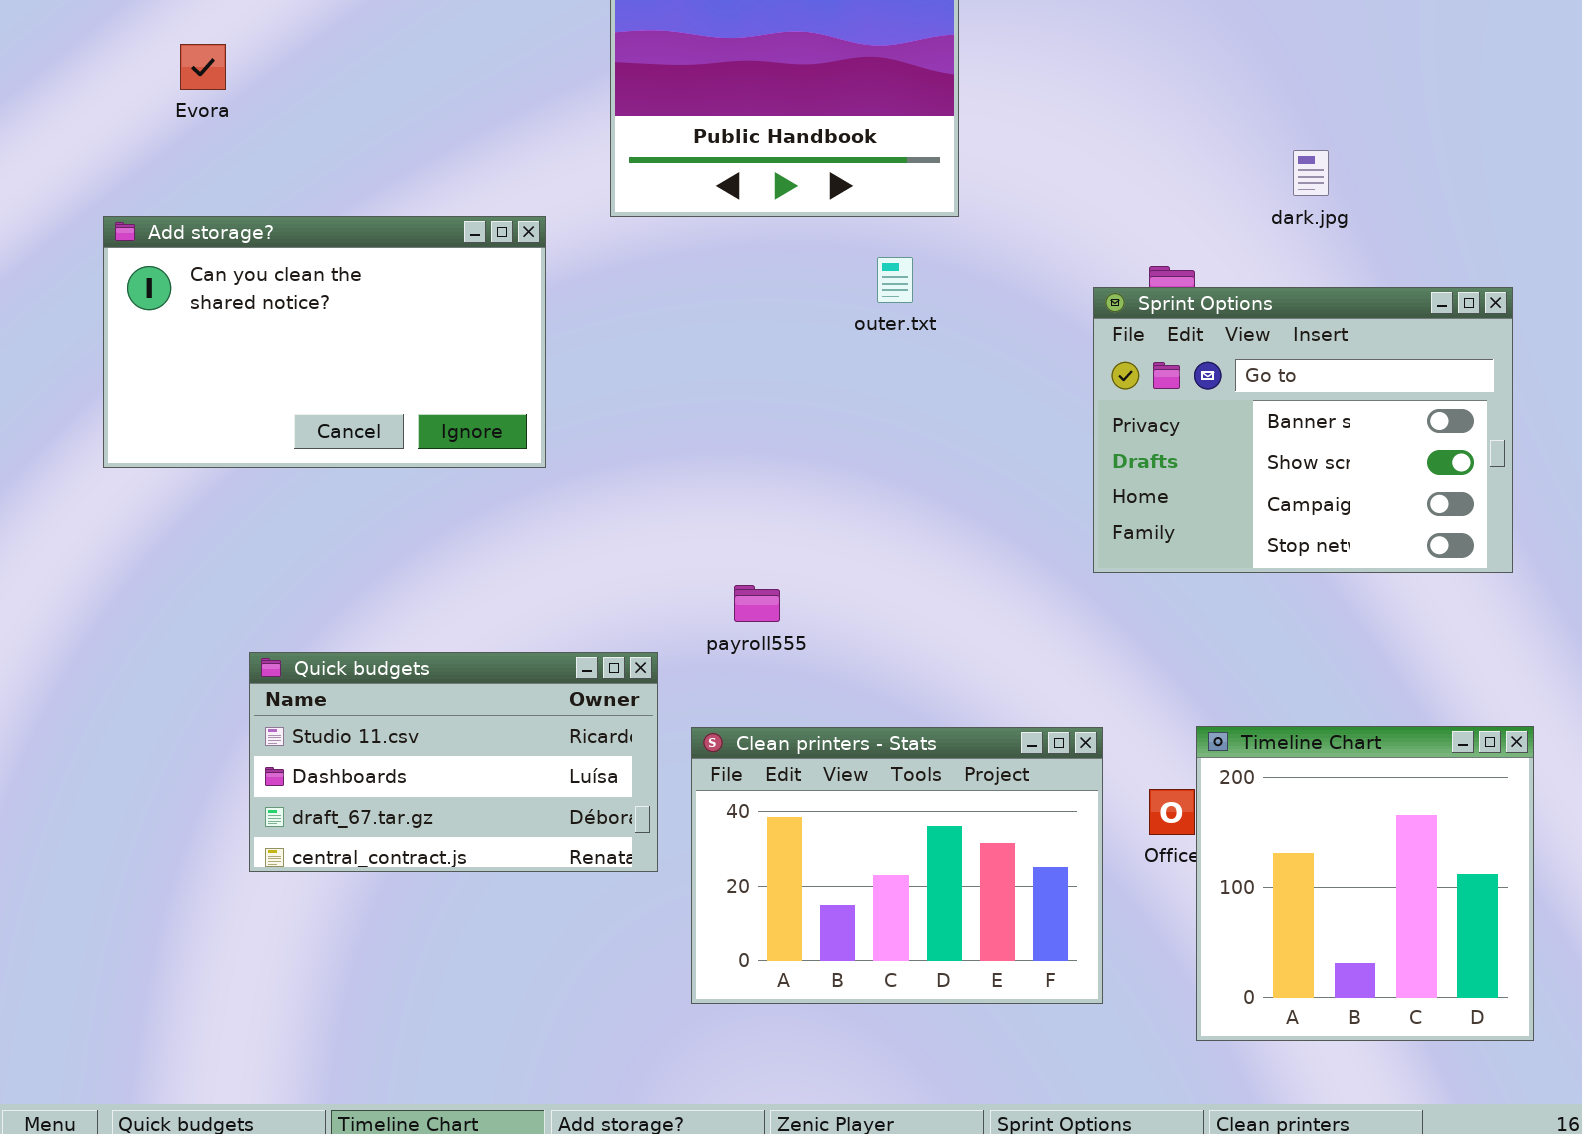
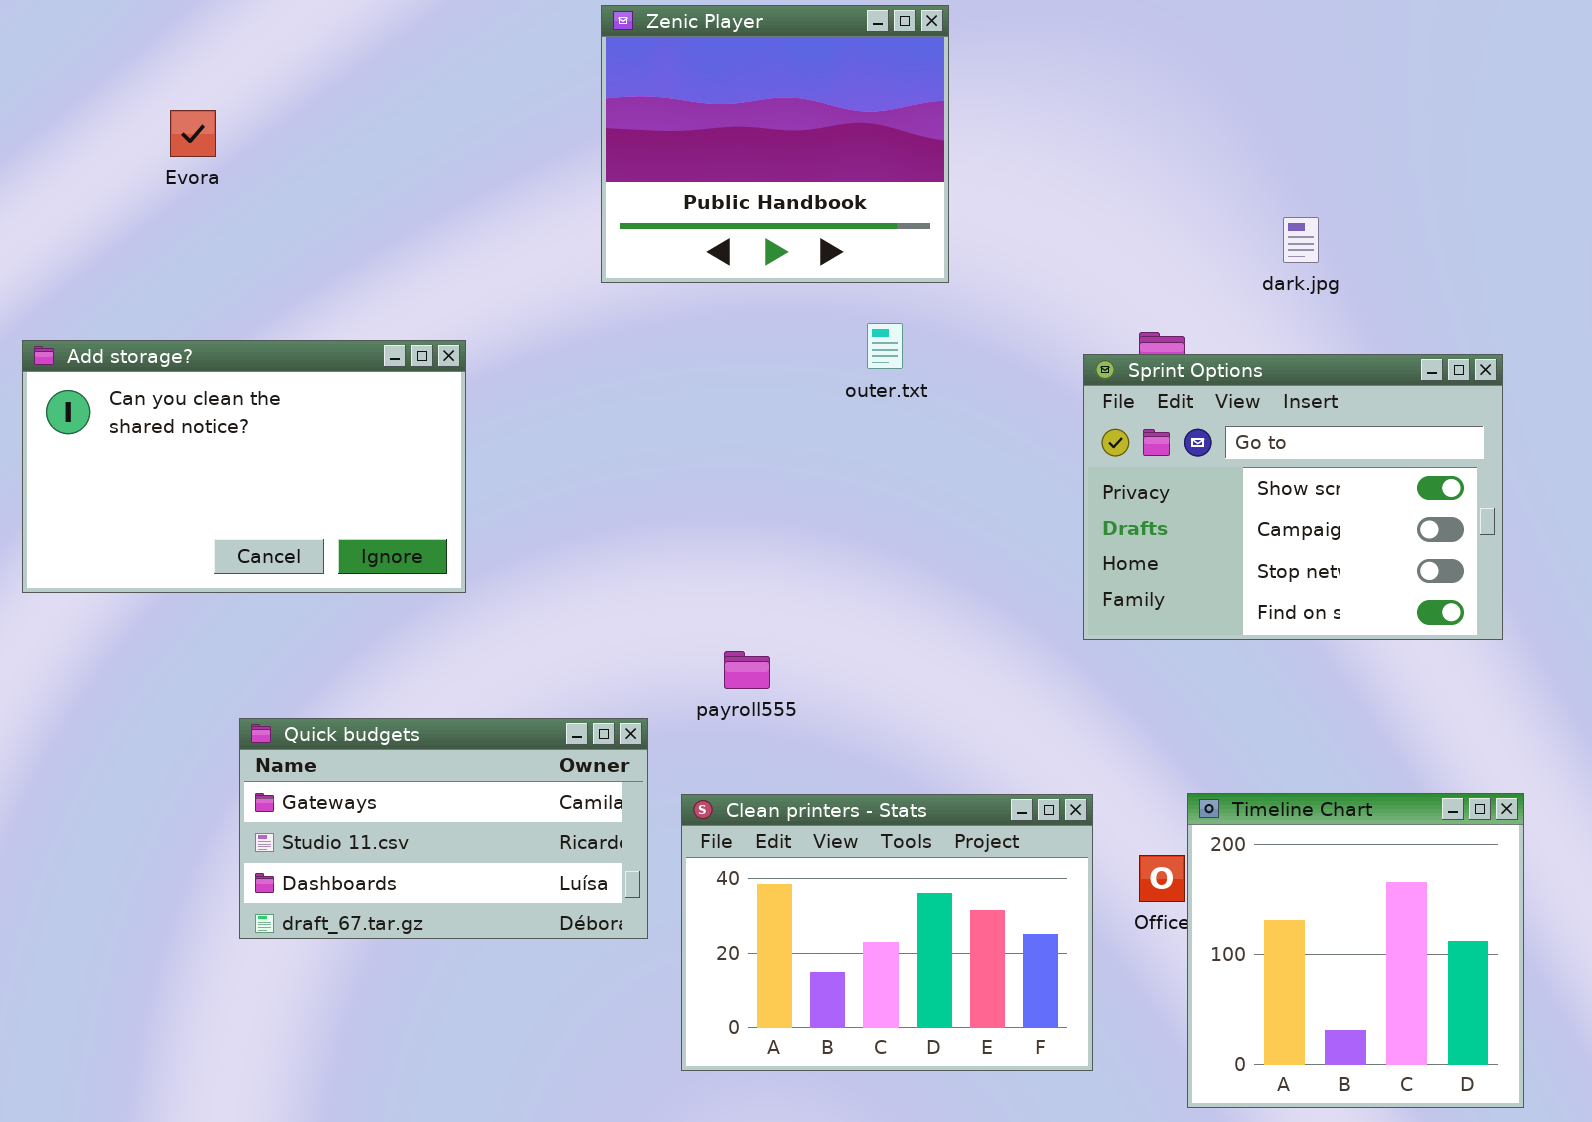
Add storage?: [103,216,546,468] -> [22,340,466,593], moved
Sprint Options: [1093,287,1513,573] -> [1083,354,1503,640], scrolled down 1 row
Quick budgets: [249,652,658,872] -> [239,718,648,939], scrolled up 1 row

